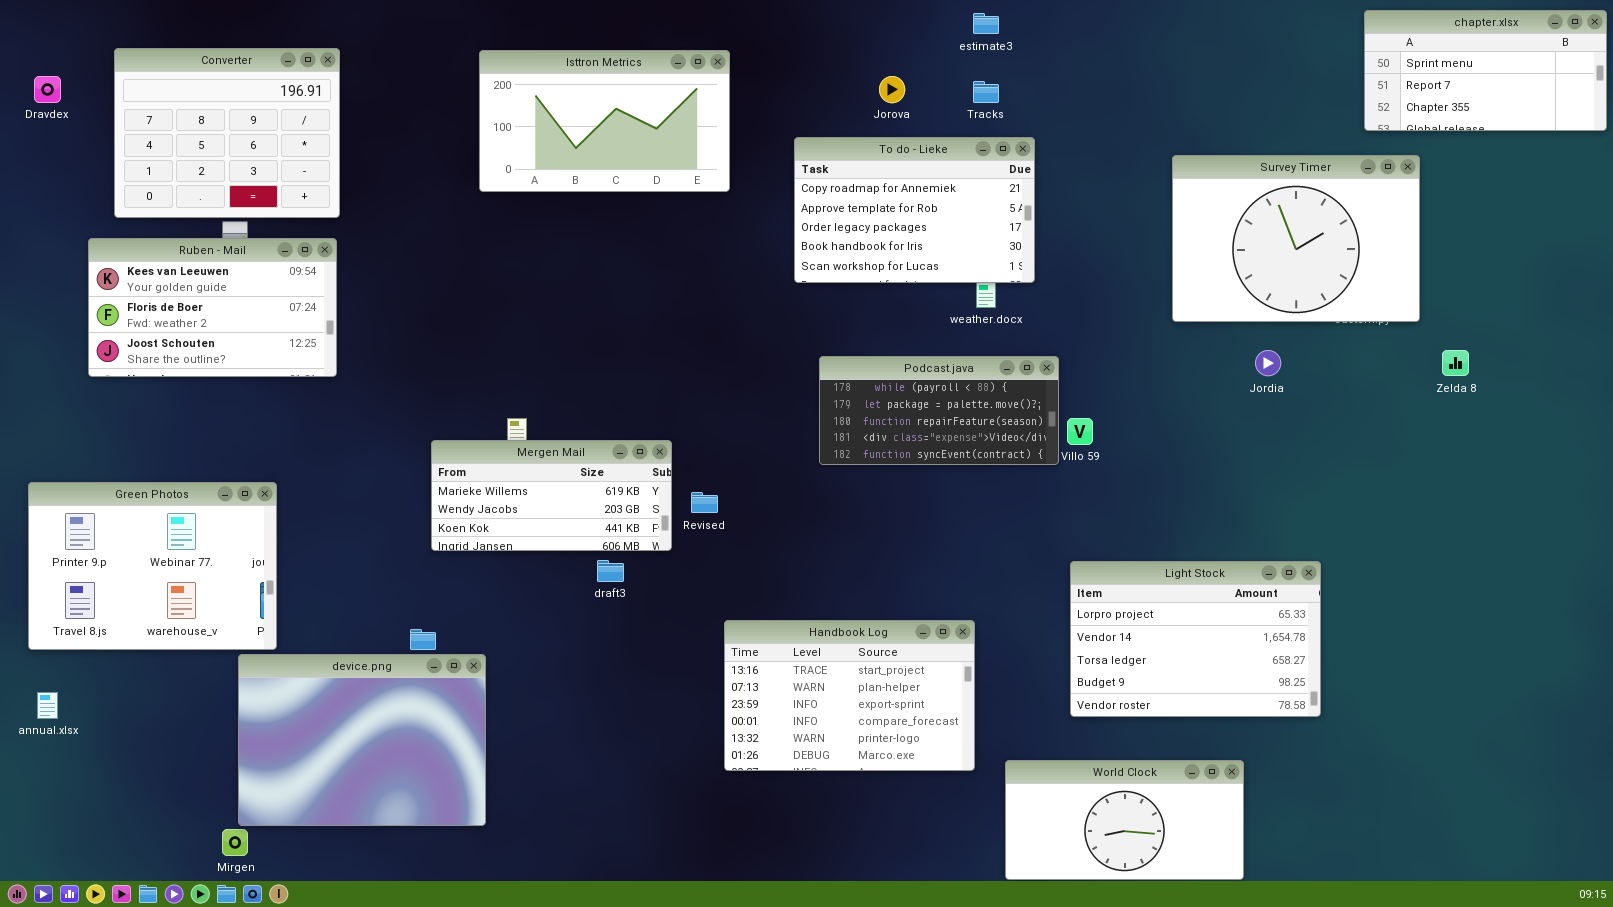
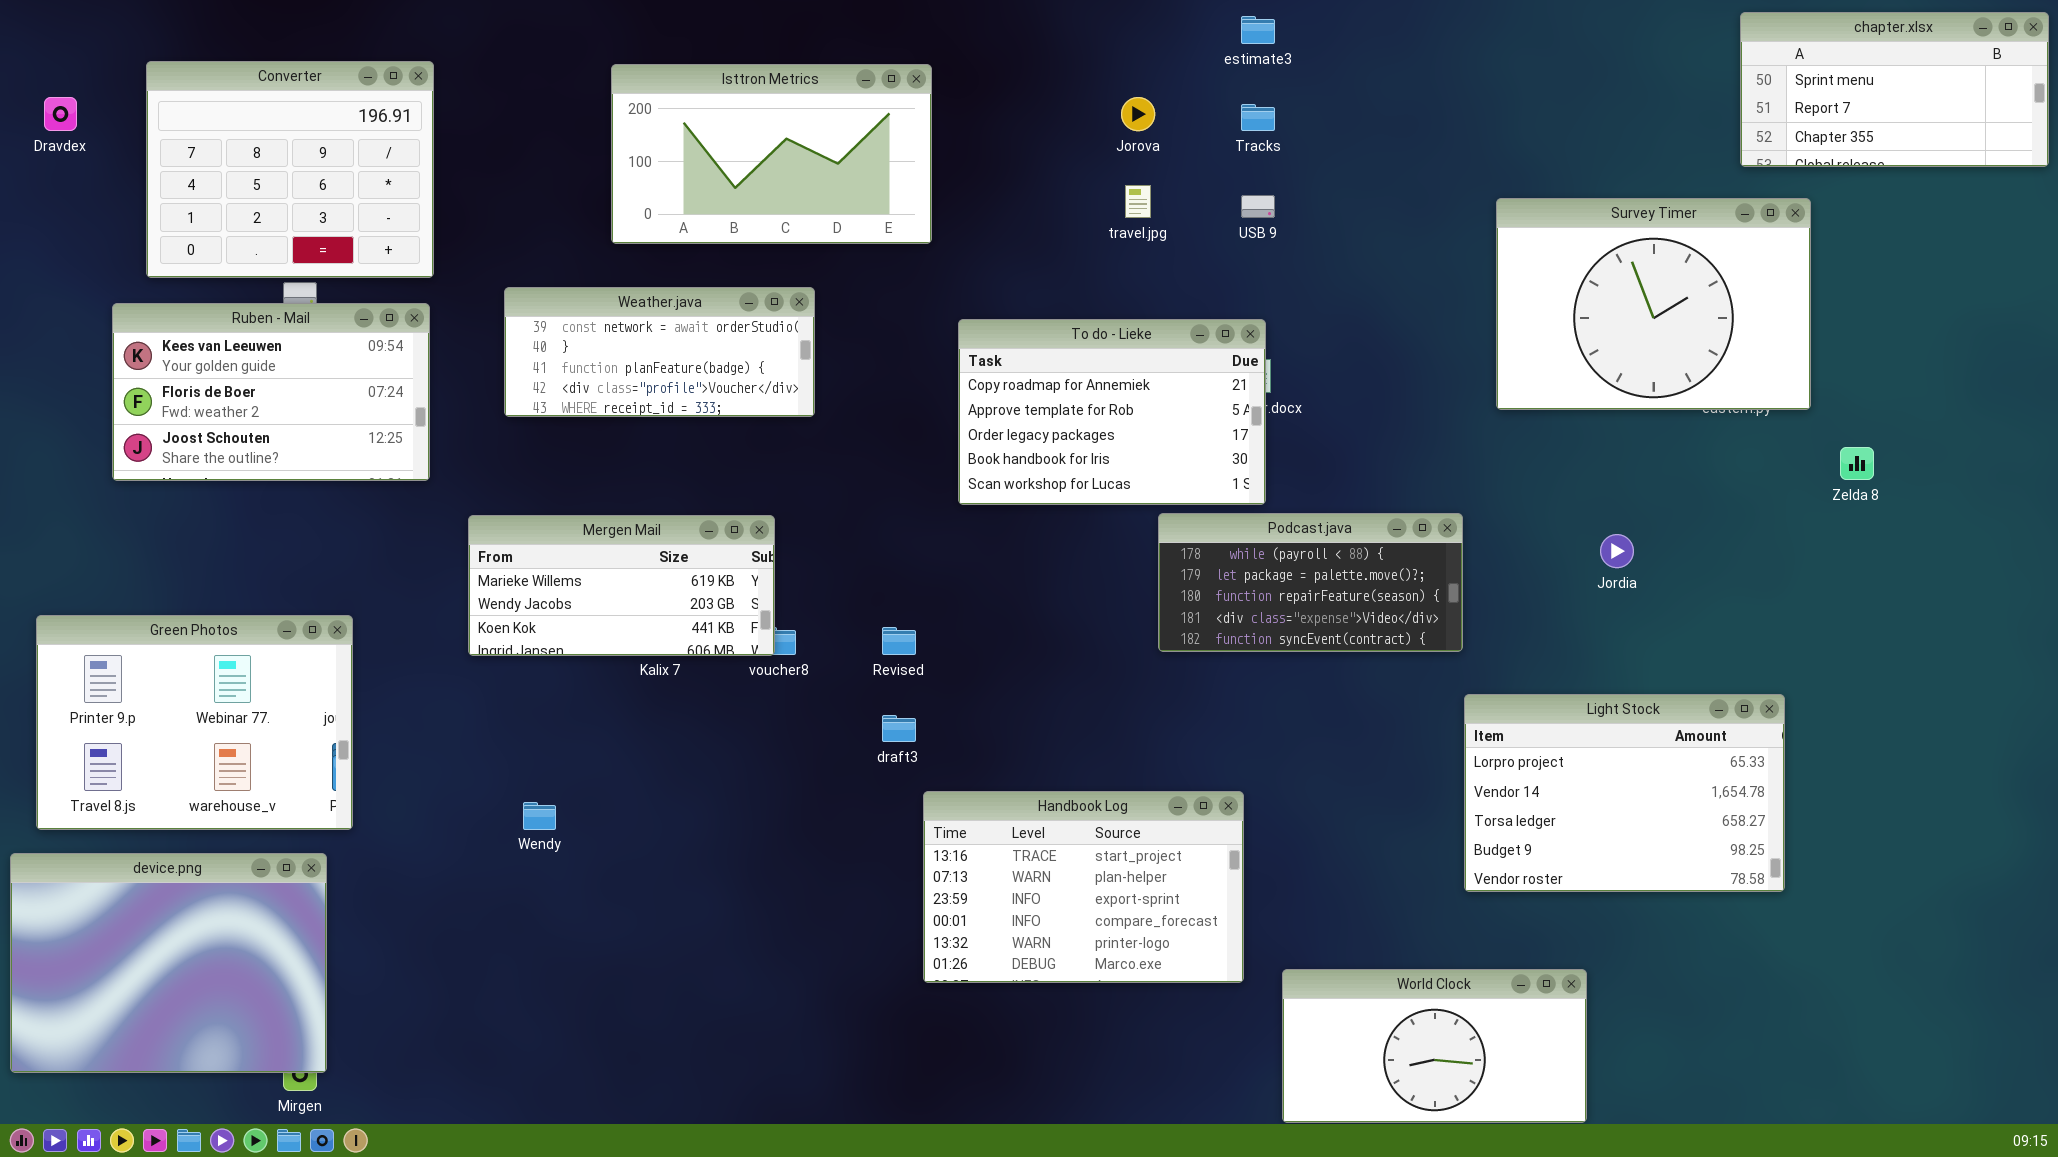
To do - Lieke: [794,137,1035,283] -> [958,319,1266,505], moved
Weather.java: none -> [504,287,815,417], opened
Jordia: [1255,350,1281,376] -> [1600,534,1634,568], moved
Podcast.java: [819,356,1059,465] -> [1158,513,1463,652], moved
Mergen Mail: [431,440,672,551] -> [468,515,775,656], moved
draft3: [597,560,624,582] -> [882,715,916,742], moved
Light Stock: [1070,561,1321,717] -> [1464,694,1785,892], moved
device.png: [238,654,486,826] -> [10,853,327,1073], moved

